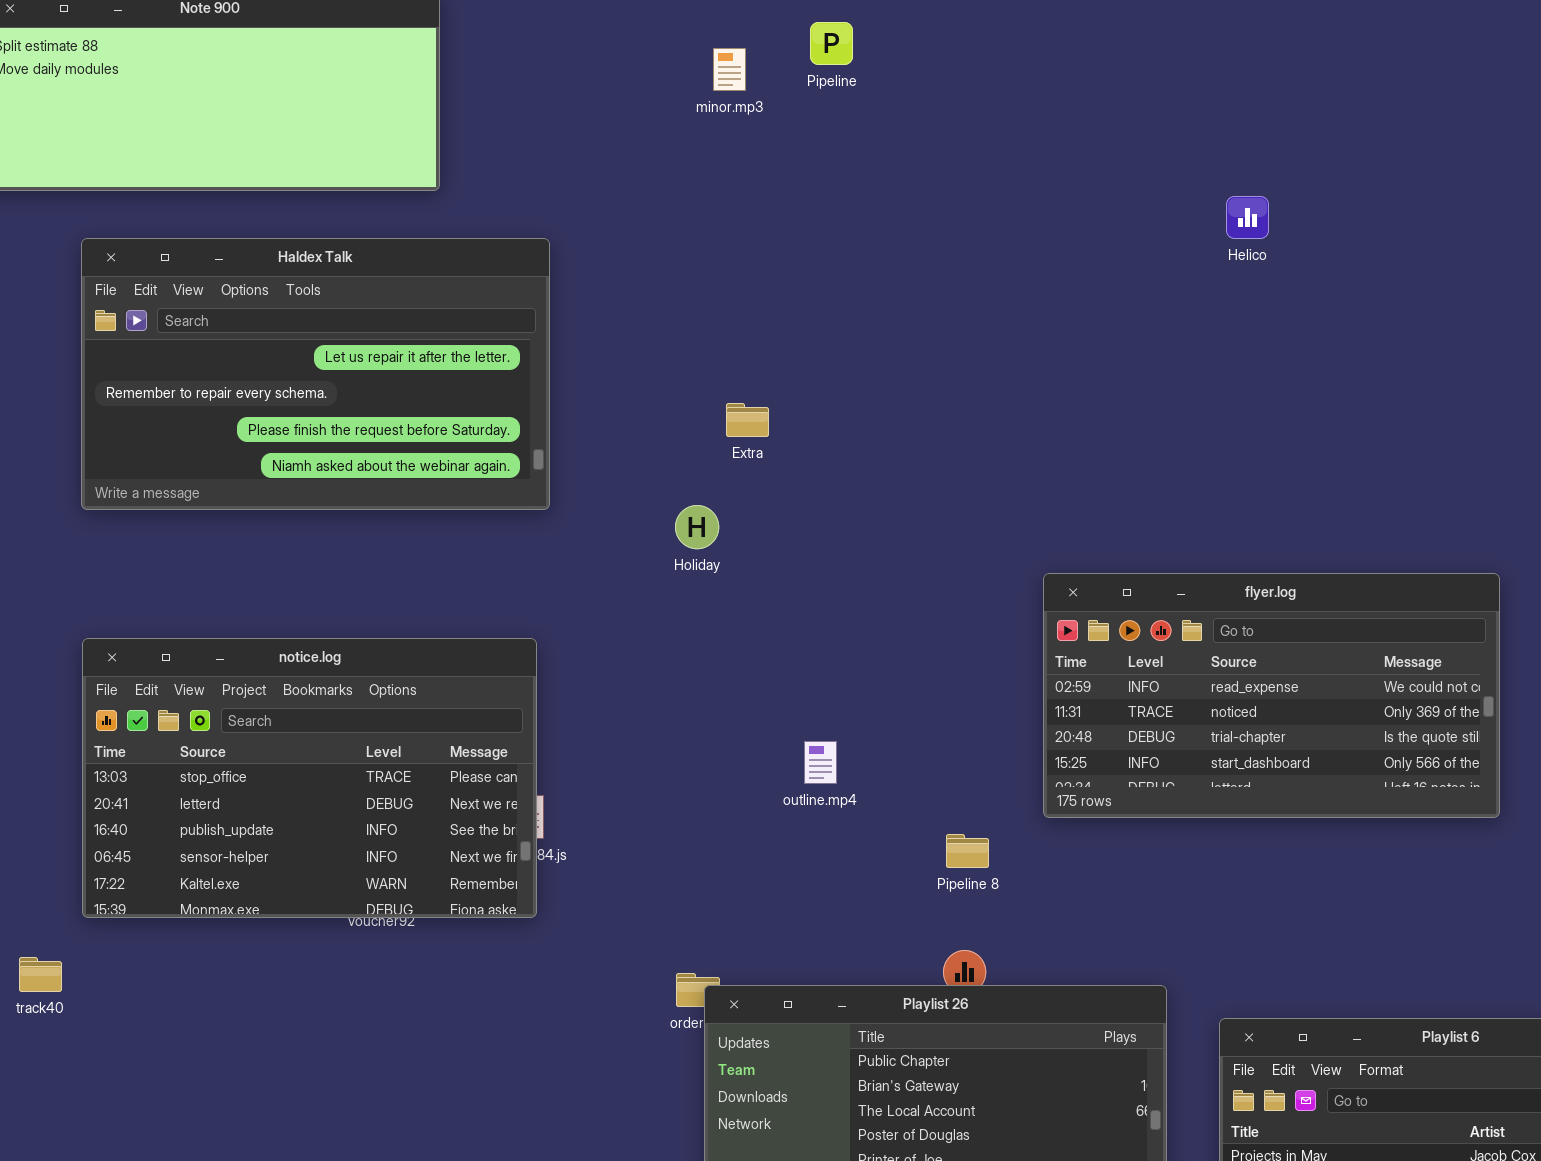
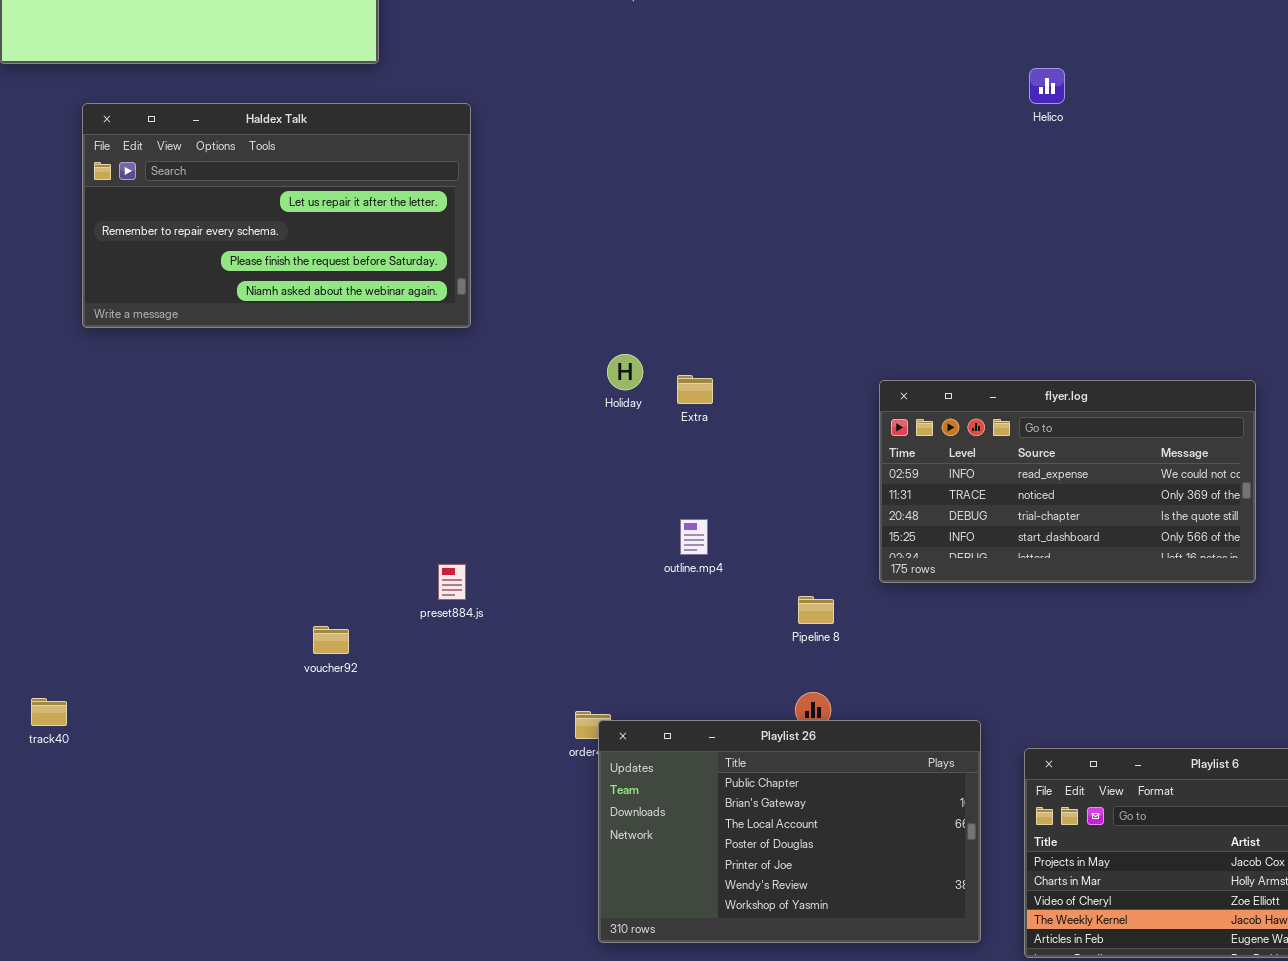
Extra: [726,403,769,437] -> [677,375,713,404], moved
Holiday: [675,505,719,549] -> [607,354,643,390], moved
notice.log: [82,638,537,918] -> none, closed

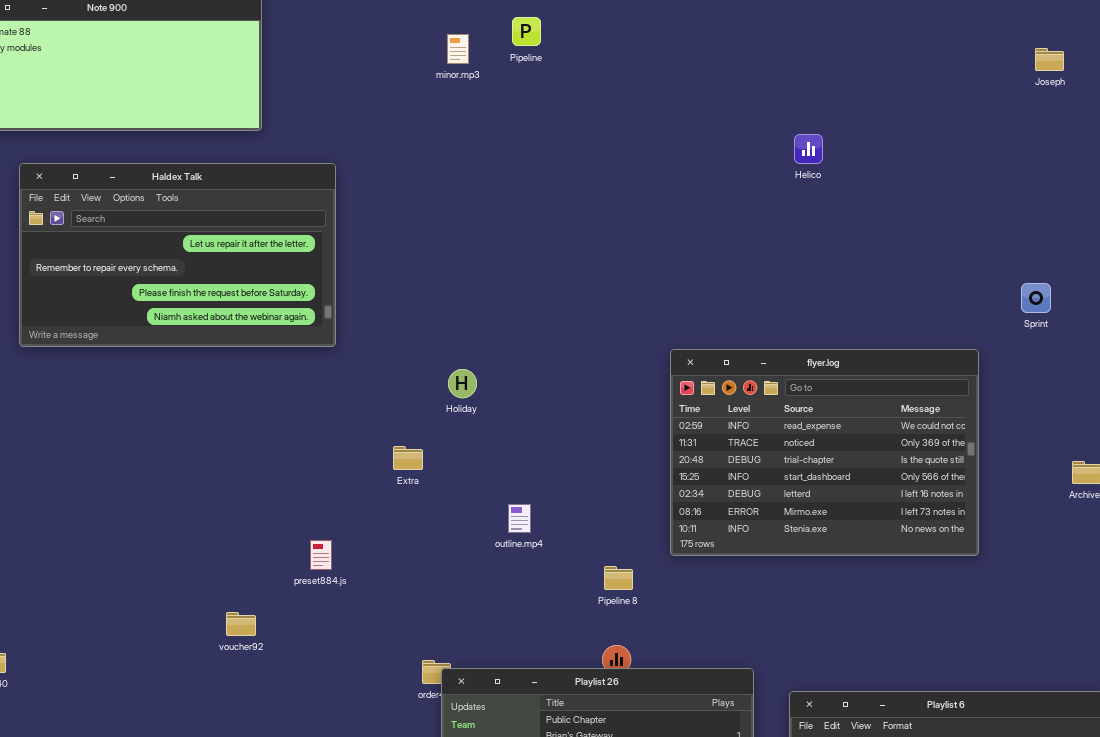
Extra: [677,375,713,404] -> [393,446,423,470], moved
flyer.log: [879,380,1256,583] -> [670,349,979,556], resized
voucher92: [313,626,349,654] -> [226,612,256,636], moved

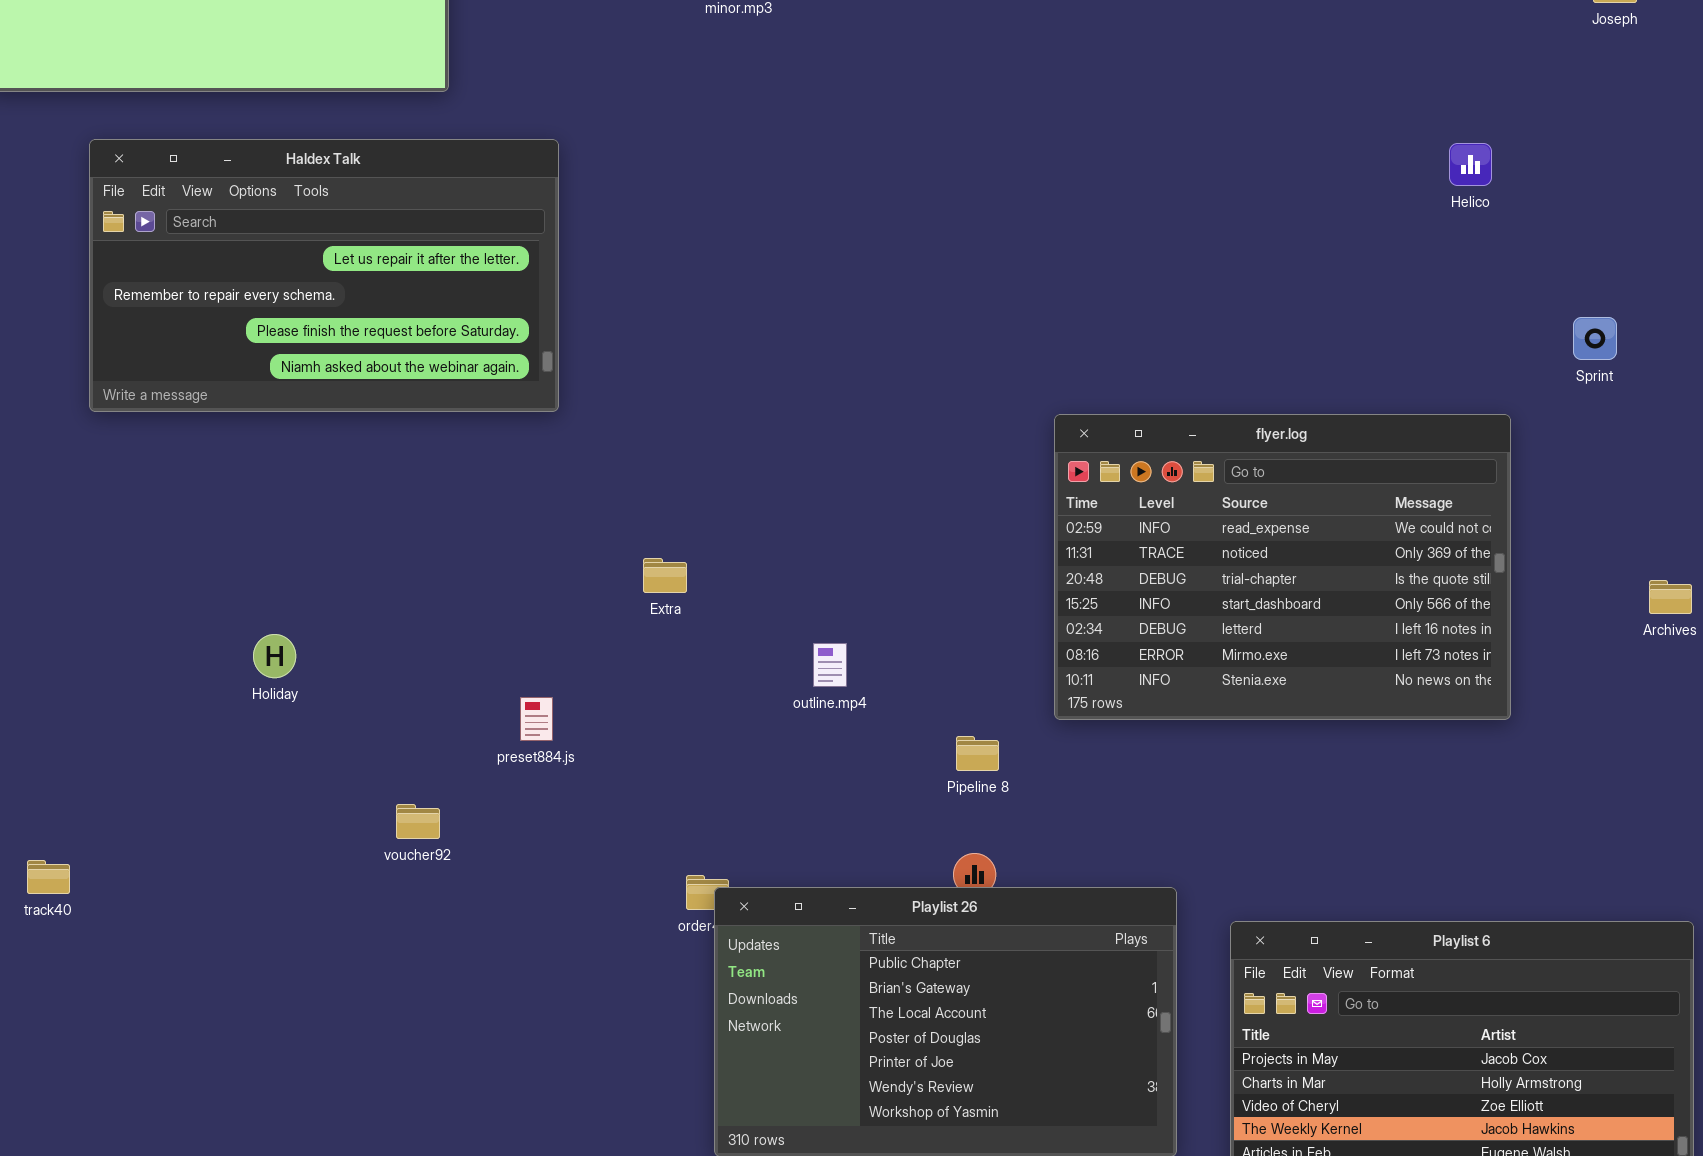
Helico: [794,134,823,164] -> [1449,143,1492,186], moved
Holiday: [448,369,477,398] -> [253,634,296,678], moved

